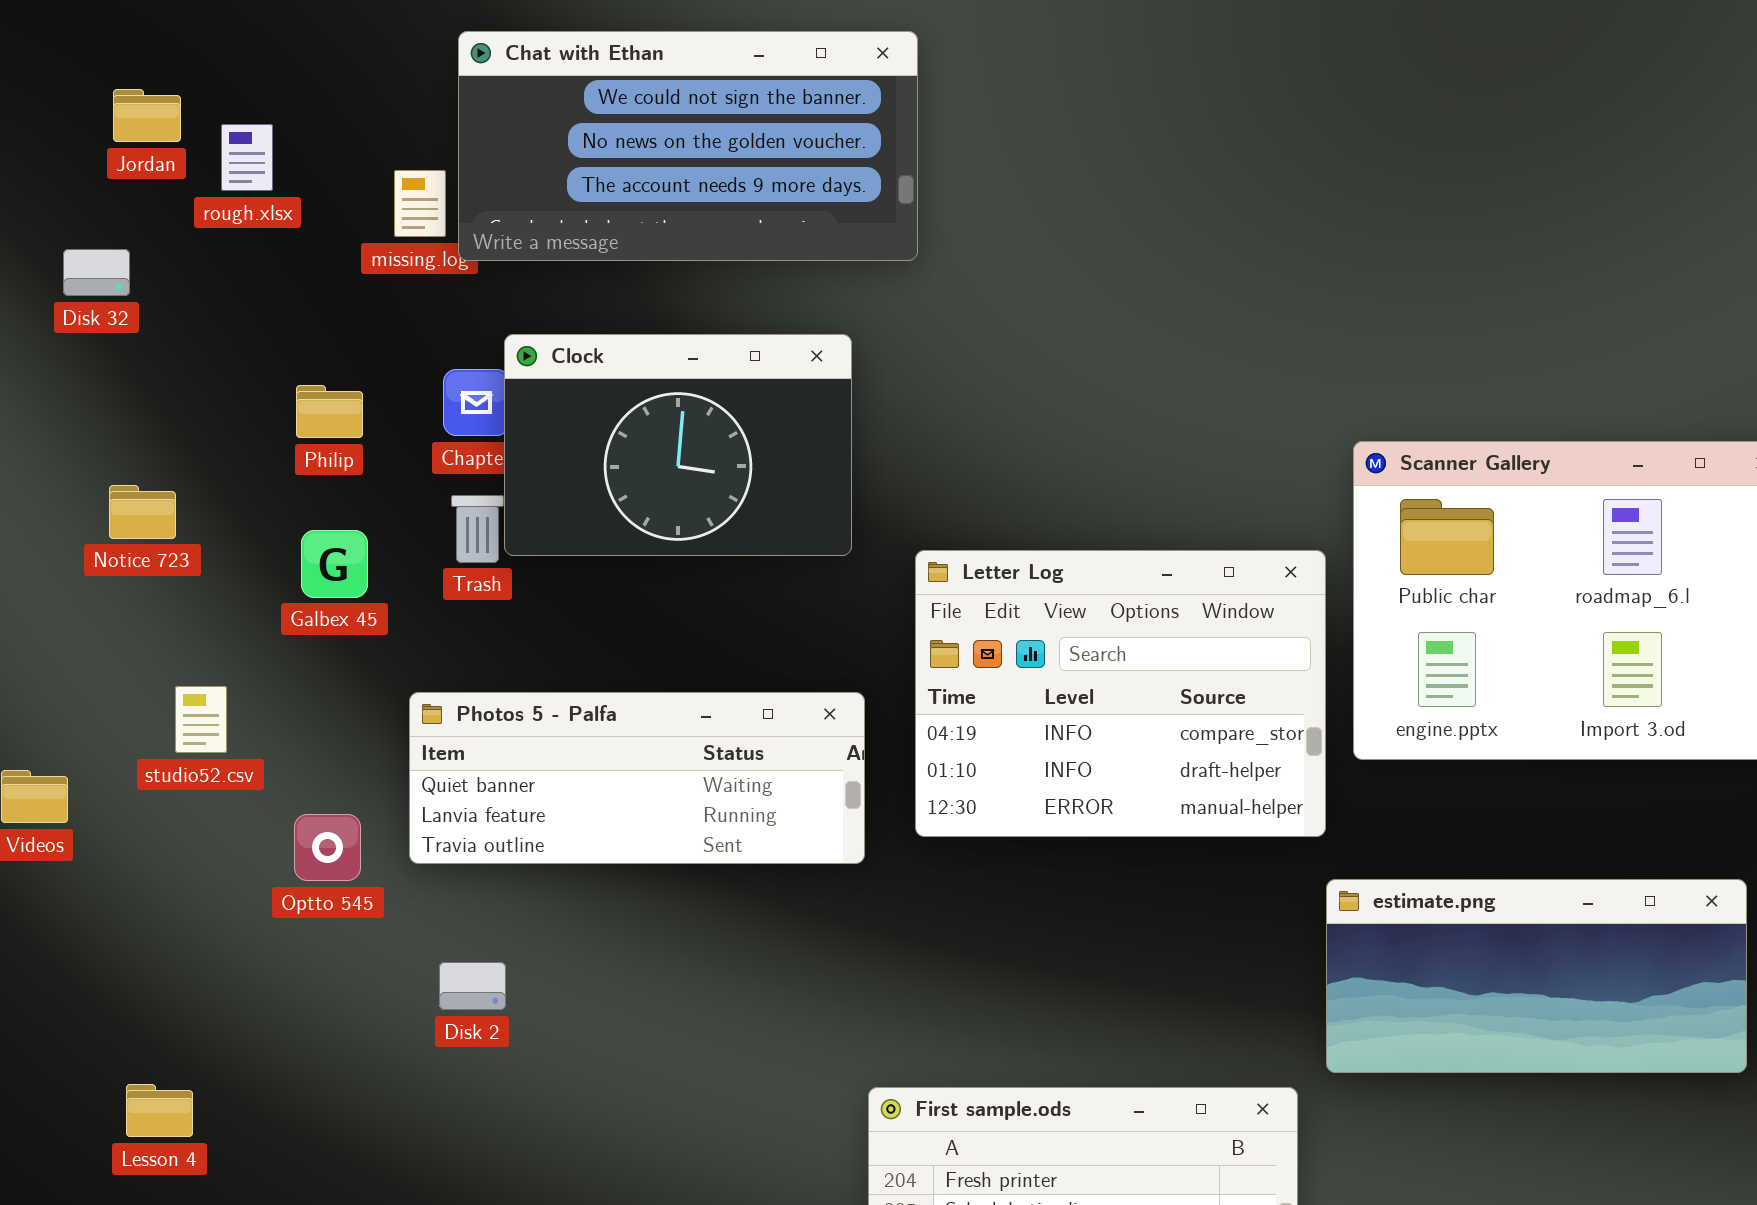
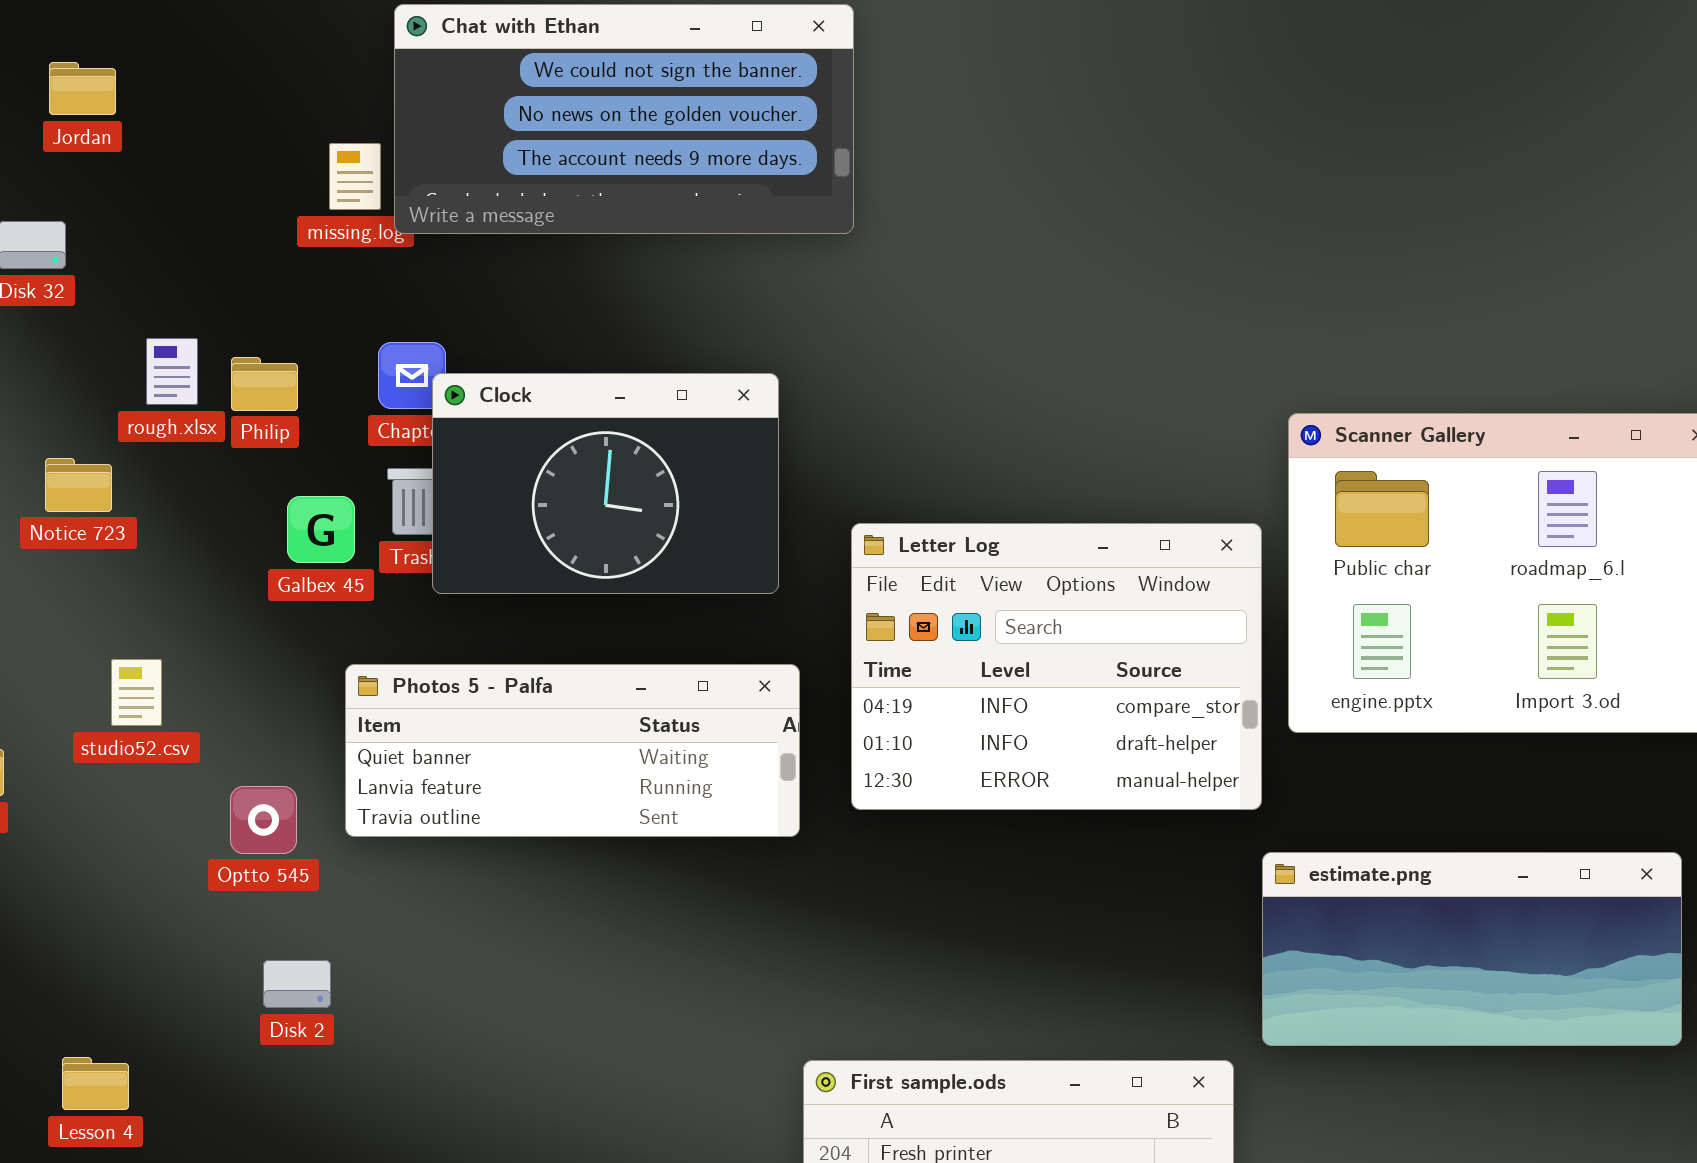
rough.xlsx: [221,124,273,191] -> [146,338,198,405], moved
Clock: [504,334,852,556] -> [432,373,779,594], moved
Galbex 45: [301,530,368,598] -> [287,496,355,563], moved
Disk 2: [439,962,506,1010] -> [263,960,331,1008], moved

